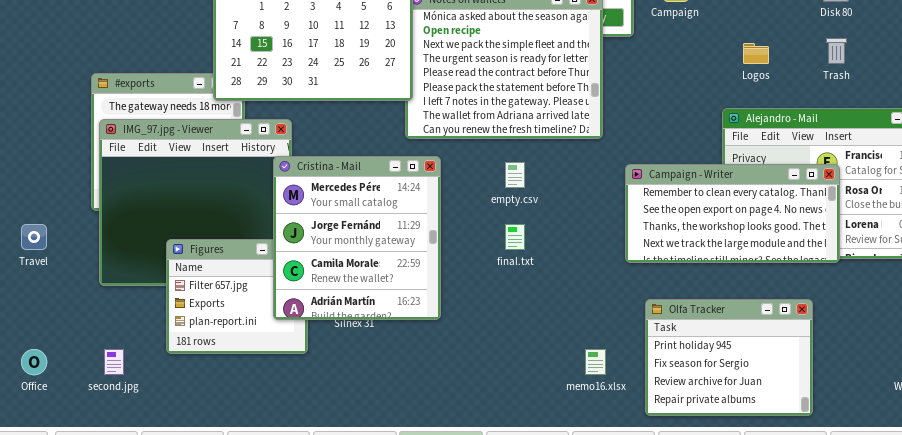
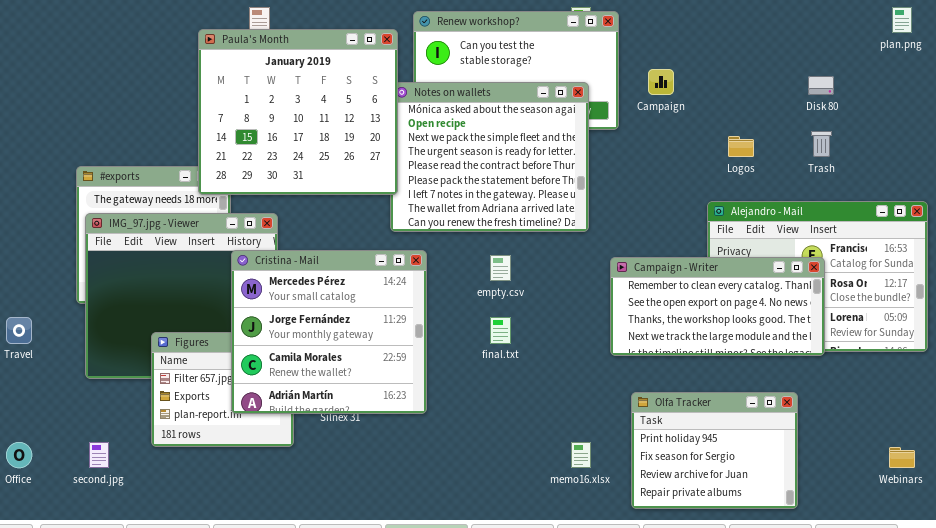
Cristina - Mail: [273,156,441,320] -> [231,250,427,414], resized

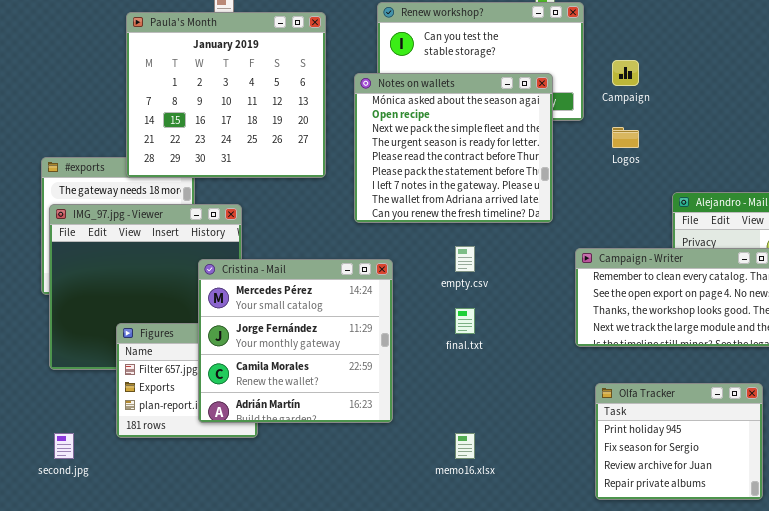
Paula's Month: [198,29,398,195] -> [126,12,326,178], moved
Logos: [728,136,754,157] -> [612,127,639,148], moved
Cristina - Mail: [231,250,427,414] -> [198,259,393,423], moved
memo16.xlsx: [571,442,591,468] -> [455,433,475,459], moved

